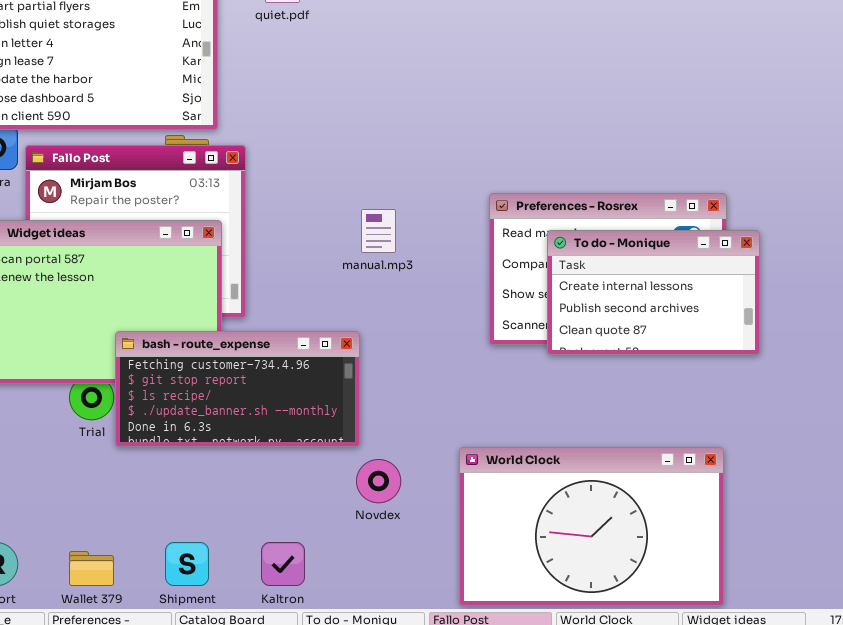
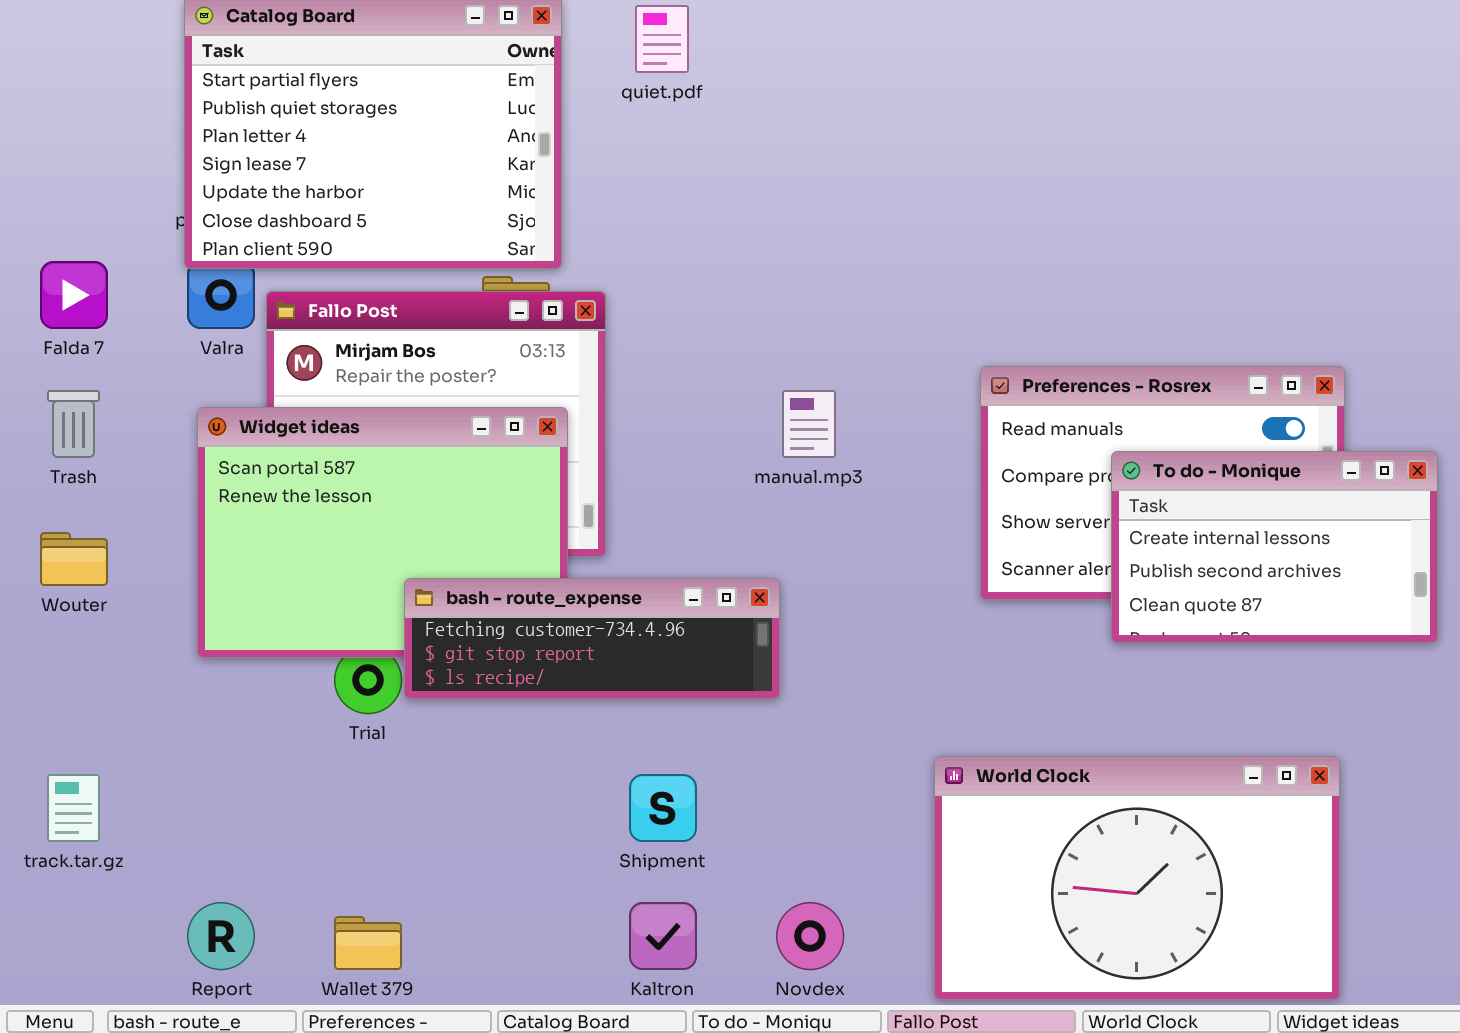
To do - Monique: [547,230,760,355] -> [1111,451,1438,643], moved
bash - route_expense: [115,331,360,447] -> [404,578,780,699], resized
Novdex: [356,459,401,503] -> [776,902,844,970], moved
Shipment: [165,542,209,586] -> [629,774,697,842], moved

